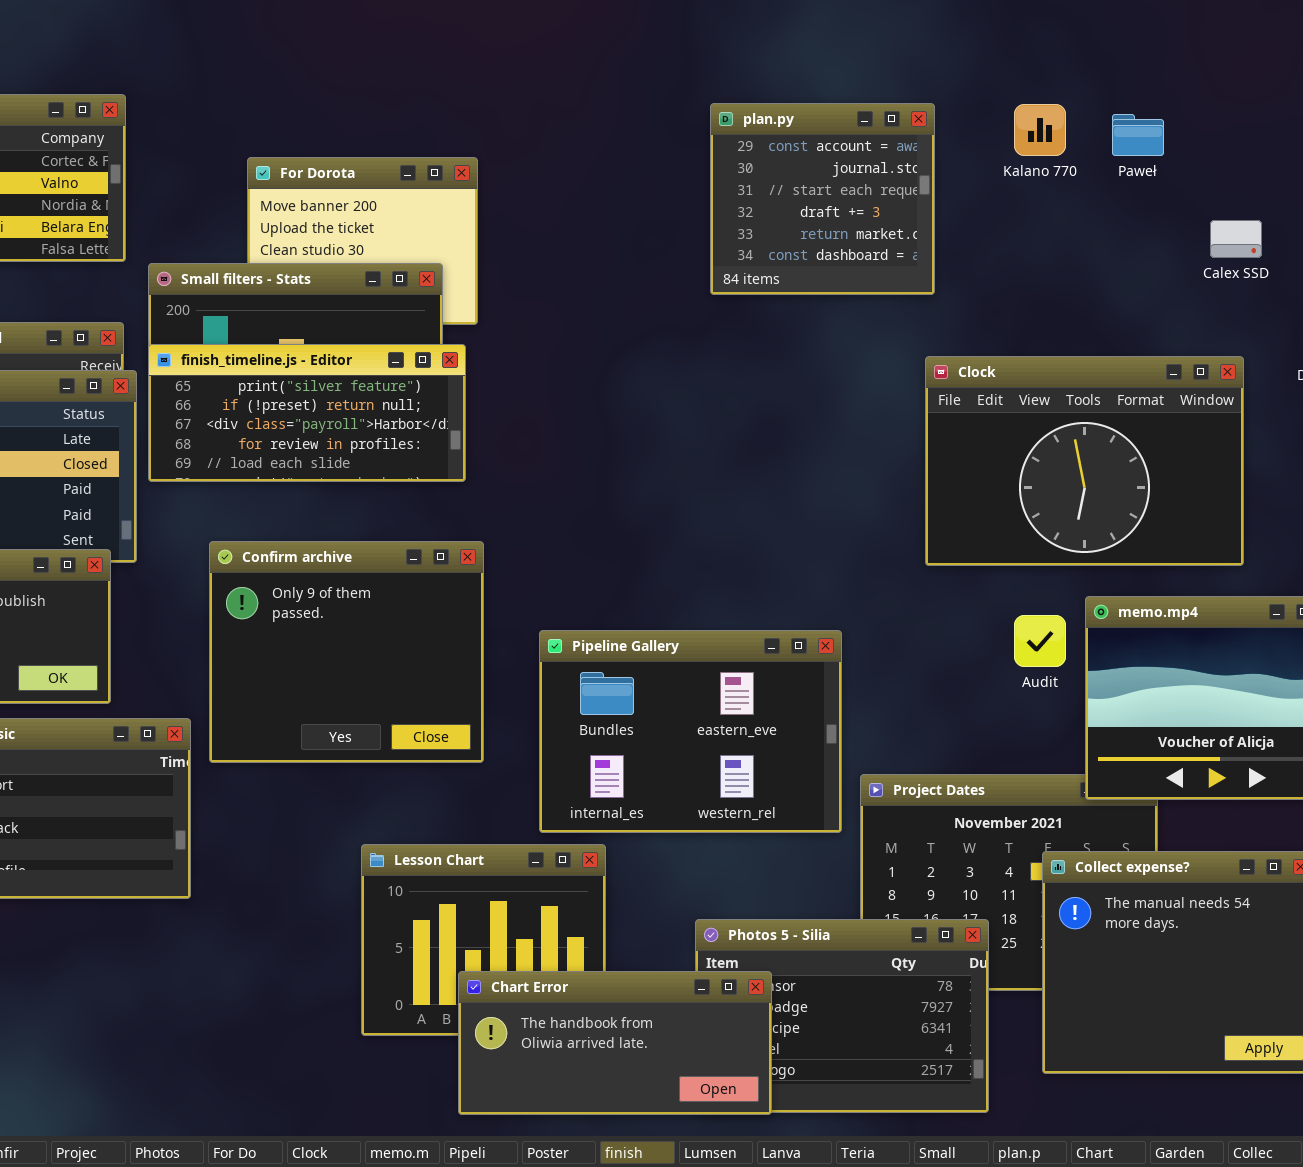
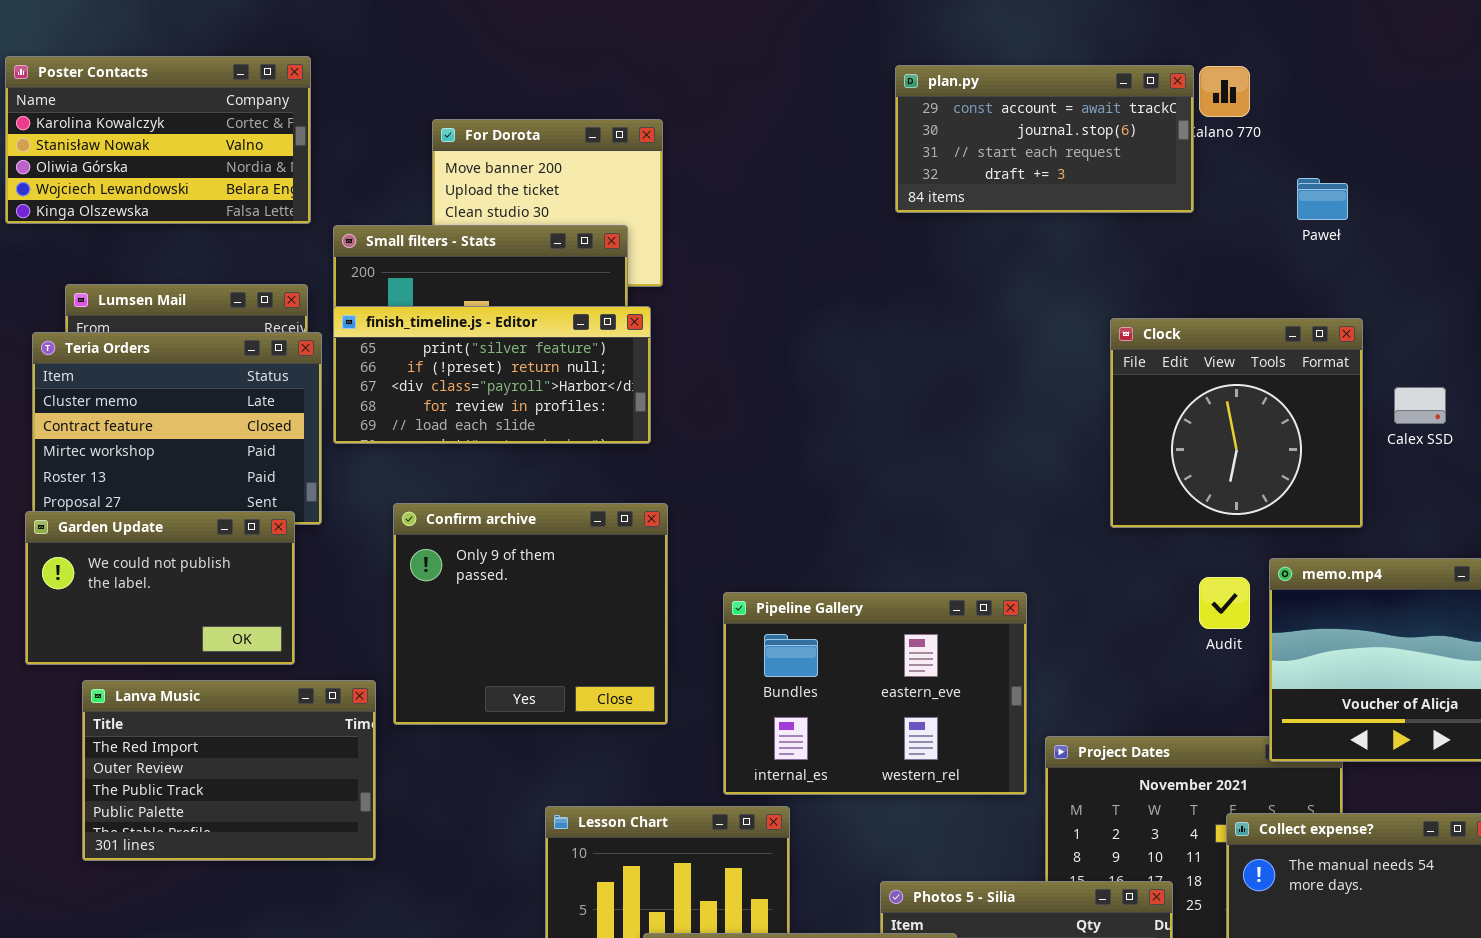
plan.py: [710,103,935,295] -> [895,65,1194,213], resized
Paweł: [1112,114,1164,156] -> [1297,178,1348,220], moved
Calex SSD: [1210,220,1262,258] -> [1394,387,1446,424], moved
Clock: [925,356,1244,566] -> [1110,318,1363,528], resized

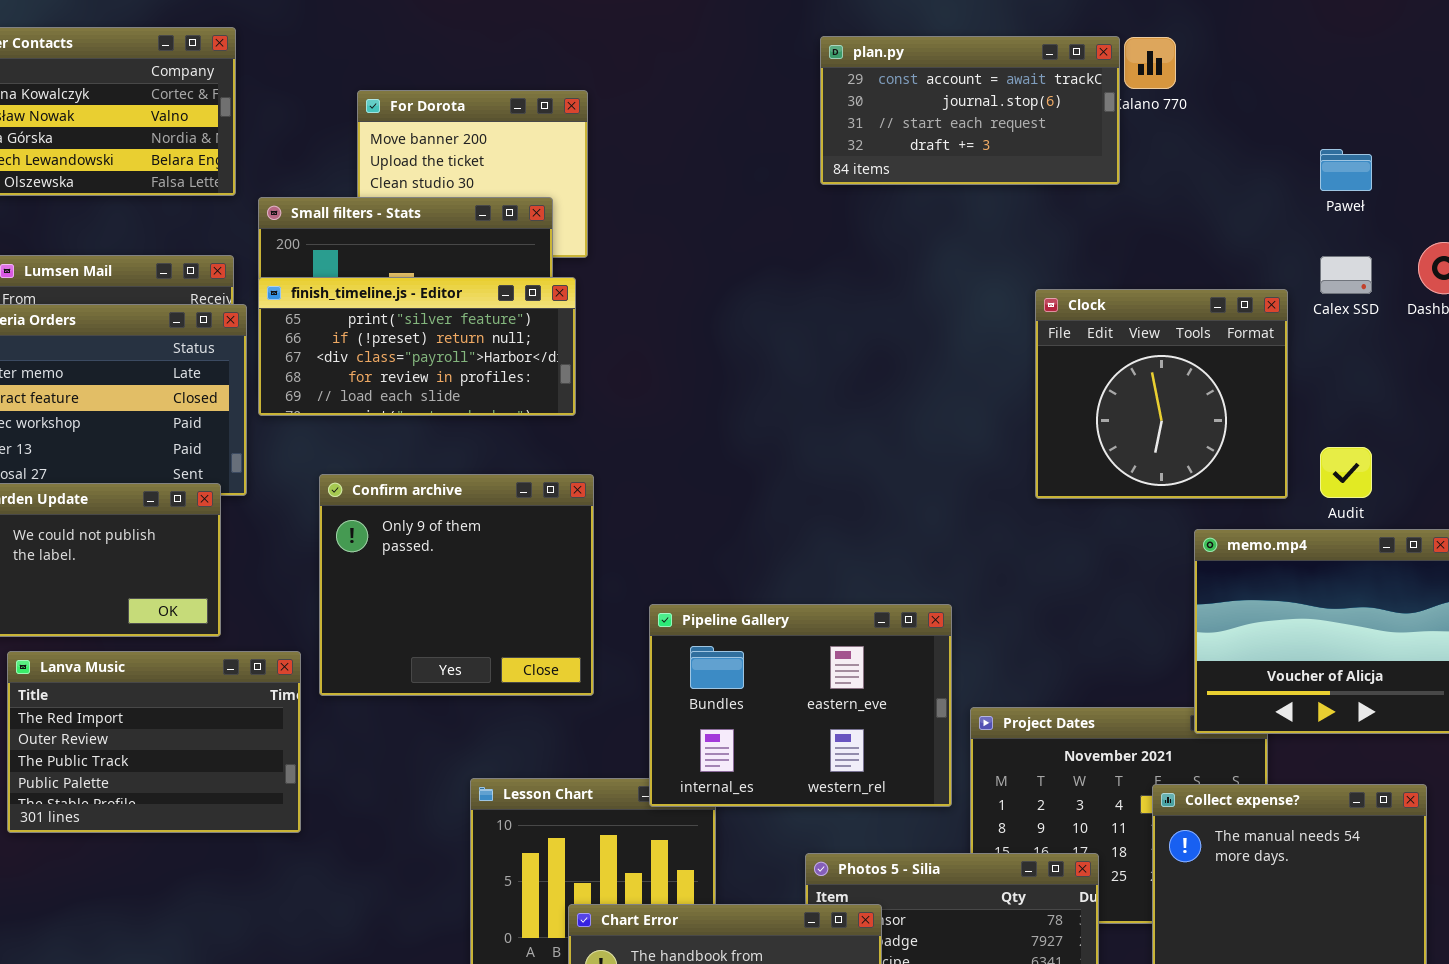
Paweł: [1297,178,1348,220] -> [1320,149,1372,191], moved
Calex SSD: [1394,387,1446,424] -> [1320,256,1372,294], moved
Audit: [1199,577,1250,629] -> [1320,447,1372,498], moved
Pipeline Gallery: [723,592,1027,795] -> [649,604,952,807], moved

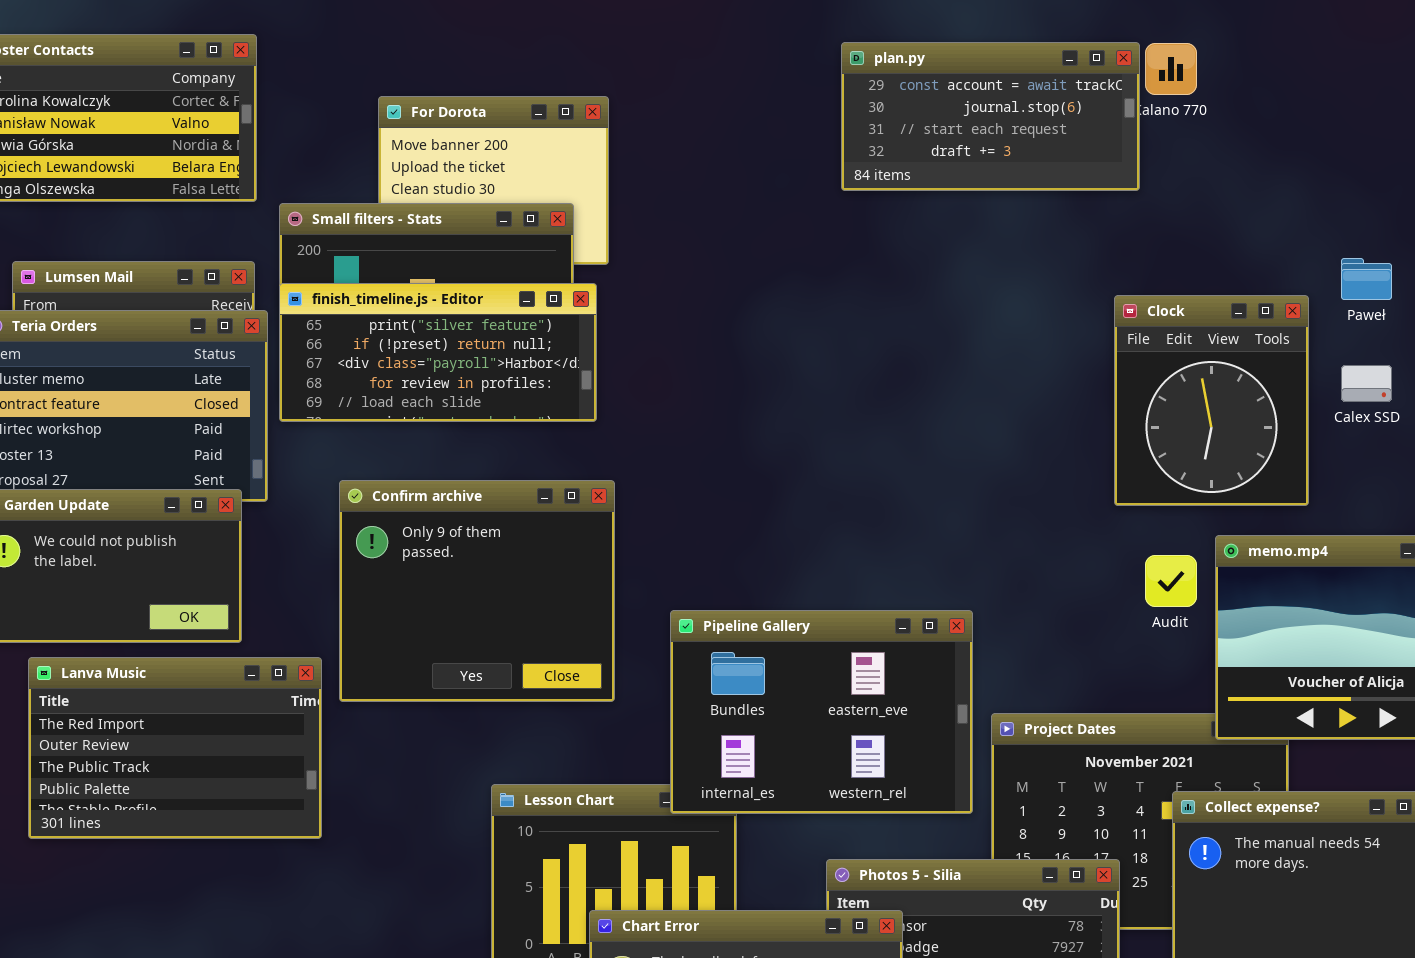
Paweł: [1320,149,1372,191] -> [1341,258,1392,300], moved
Calex SSD: [1320,256,1372,294] -> [1341,365,1392,402], moved
Clock: [1035,289,1288,499] -> [1114,295,1309,506], resized
Audit: [1320,447,1372,498] -> [1145,555,1197,607], moved

